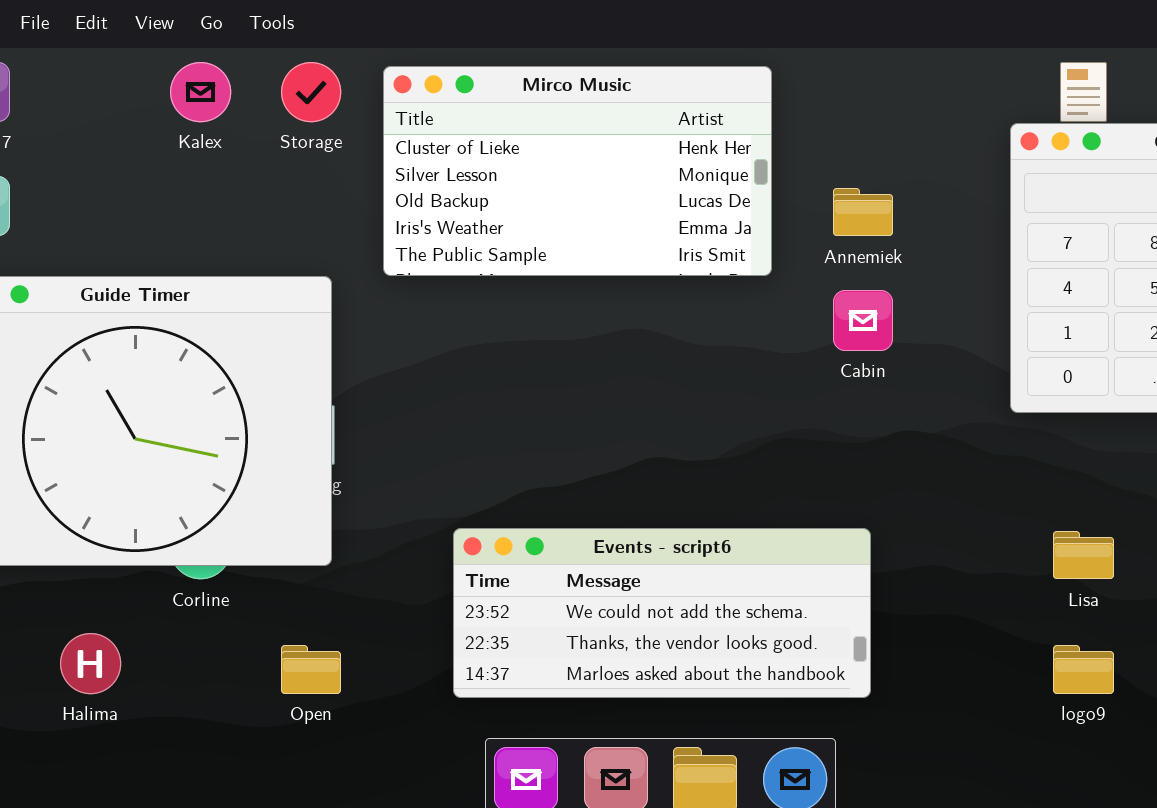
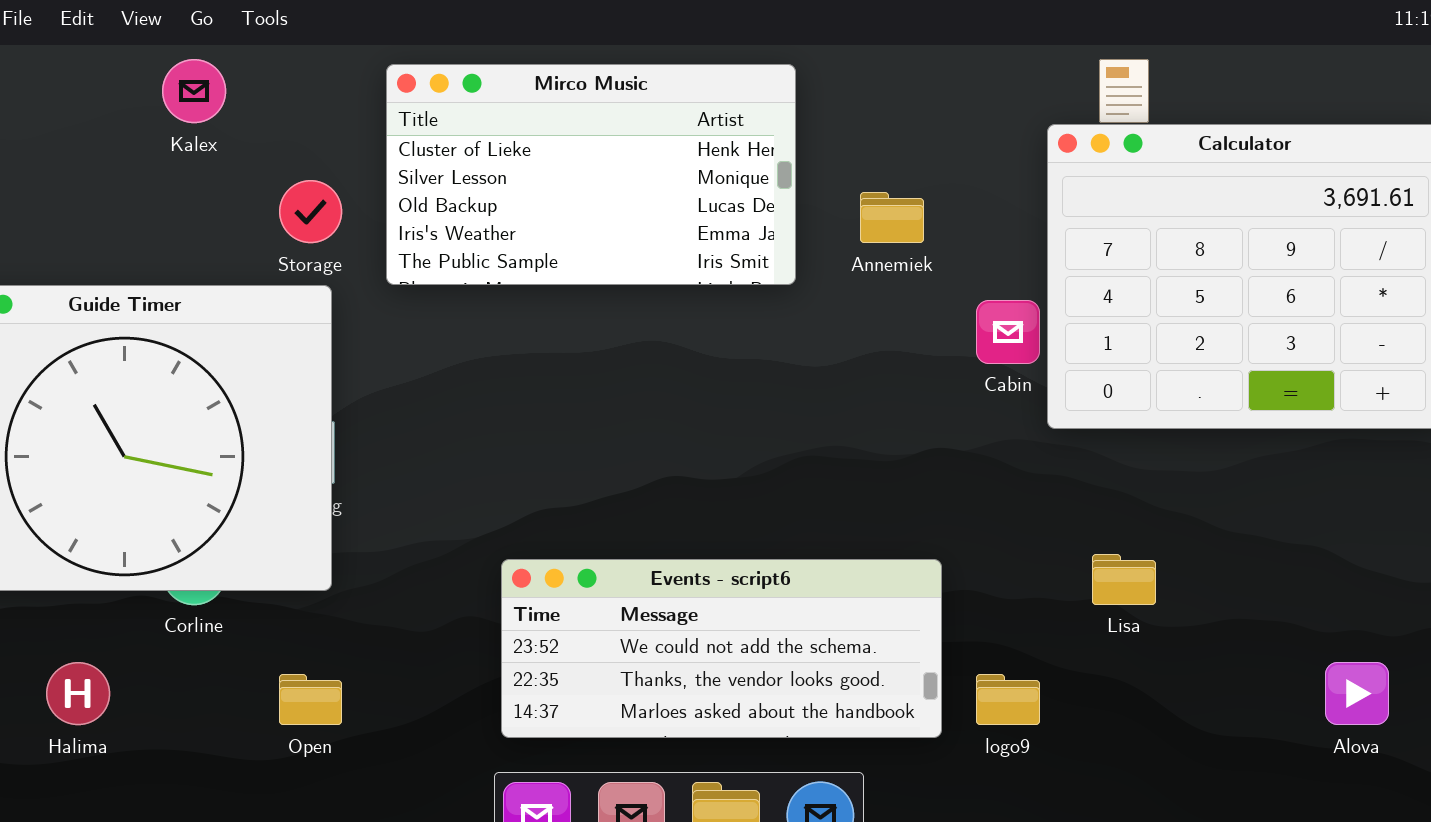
Storage: [281,62,341,122] -> [279,180,342,243], moved
Cabin: [833,290,893,351] -> [976,300,1040,364], moved
Events - script6: [453,528,871,698] -> [501,559,942,738], moved
logo9: [1053,645,1114,694] -> [976,674,1040,725], moved

